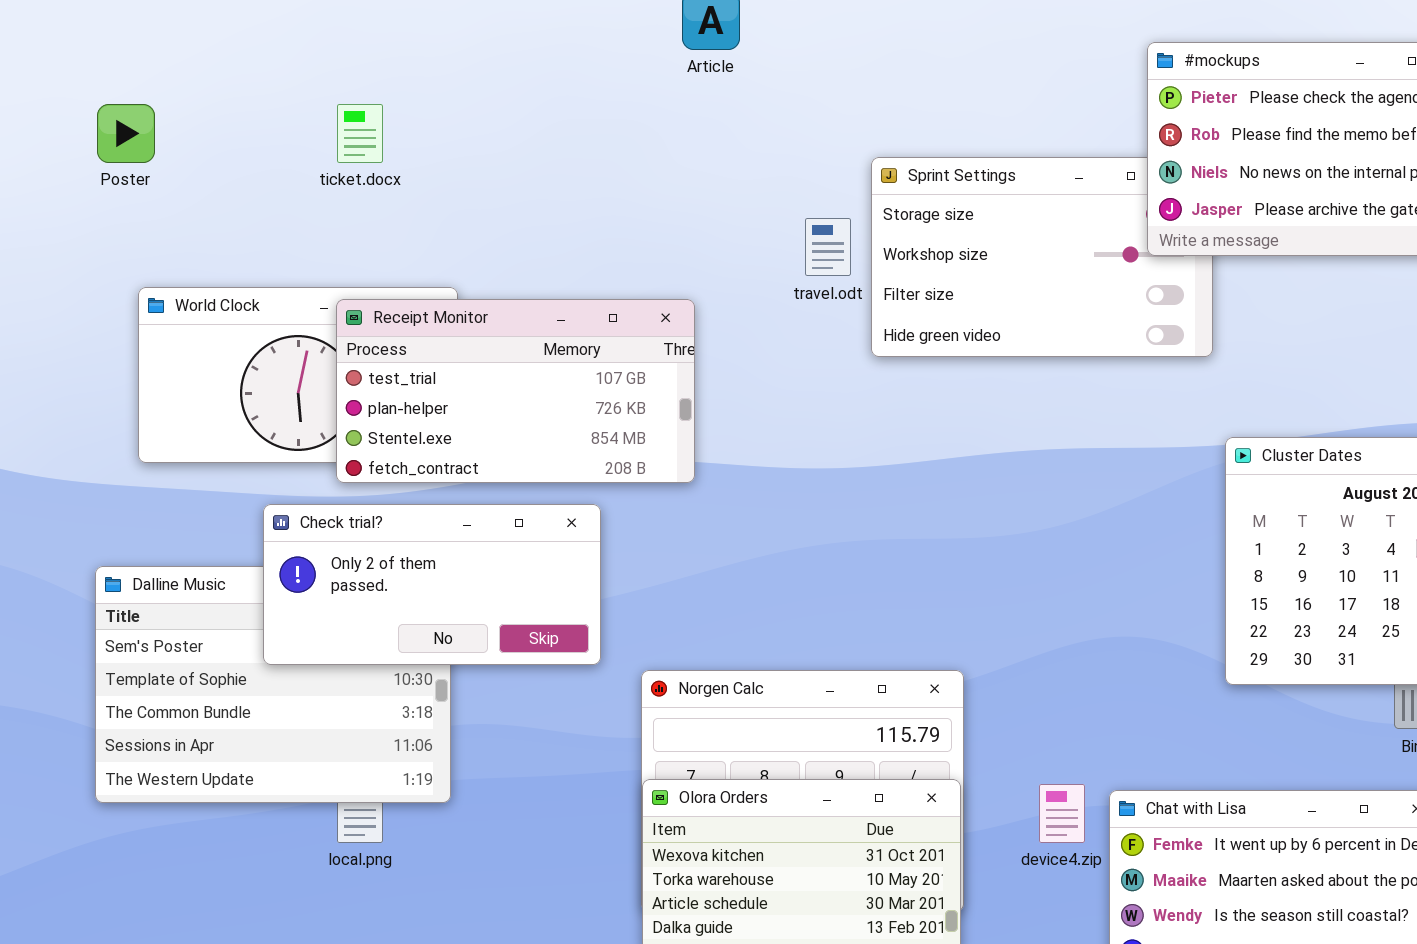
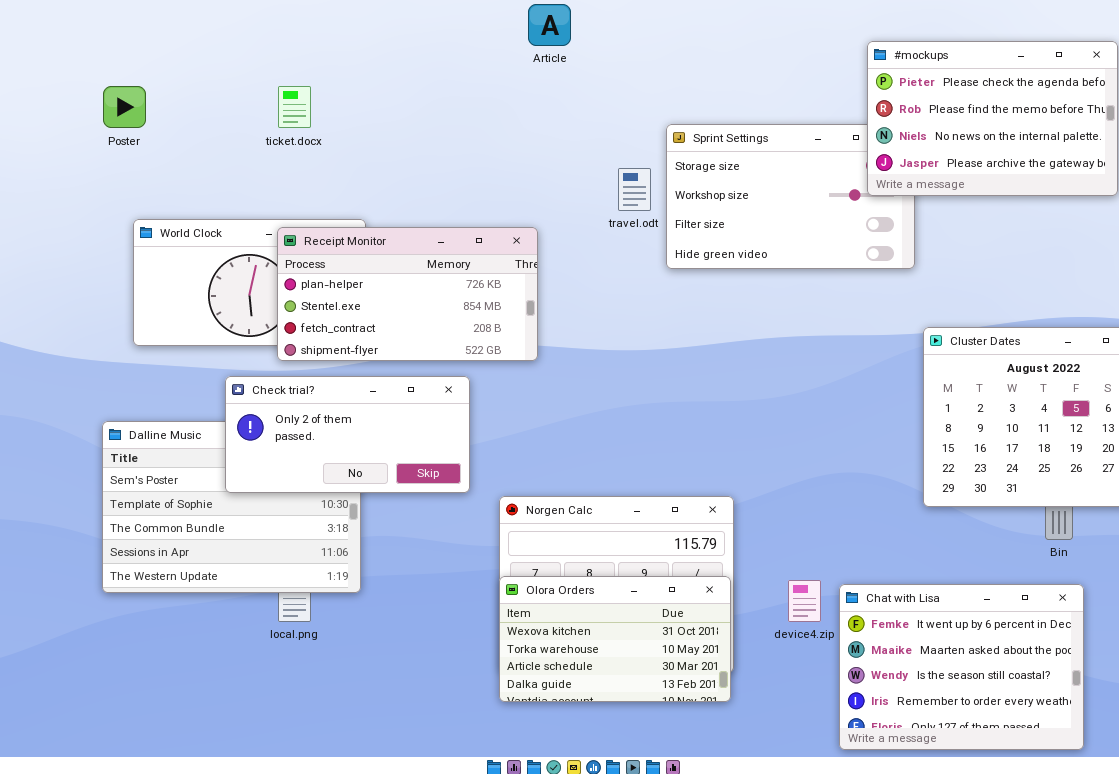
Receipt Monitor: [336,299,695,483] -> [277,227,538,361], scrolled down 1 row

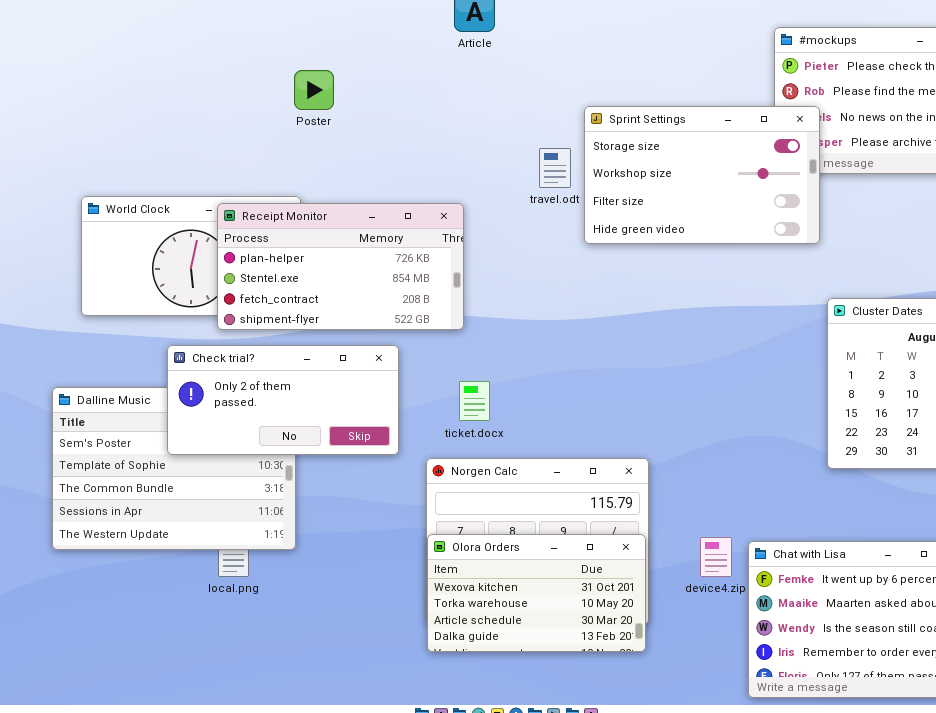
Poster: [103,86,146,128] -> [294,70,334,110], moved
ticket.docx: [278,86,311,128] -> [459,381,490,421], moved
Sprint Settings: [666,124,915,269] -> [584,106,820,244], raised

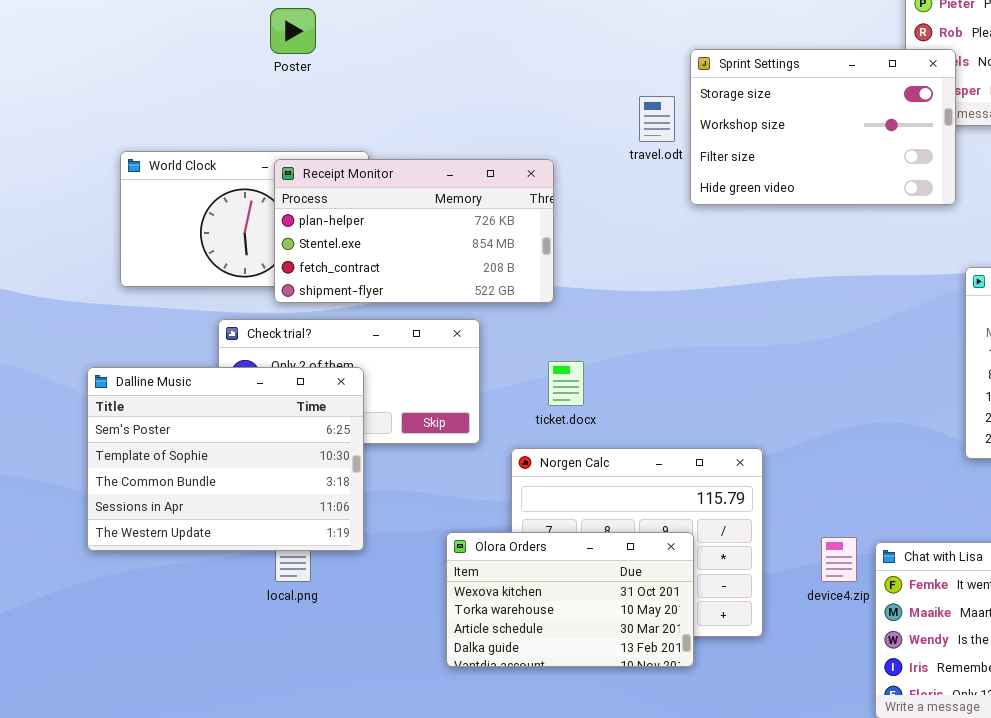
Poster: [294,70,334,110] -> [270,8,316,54], moved
Dalline Music: [52,387,296,550] -> [87,367,364,551], raised
Olora Orders: [427,534,646,652] -> [446,532,694,667], moved

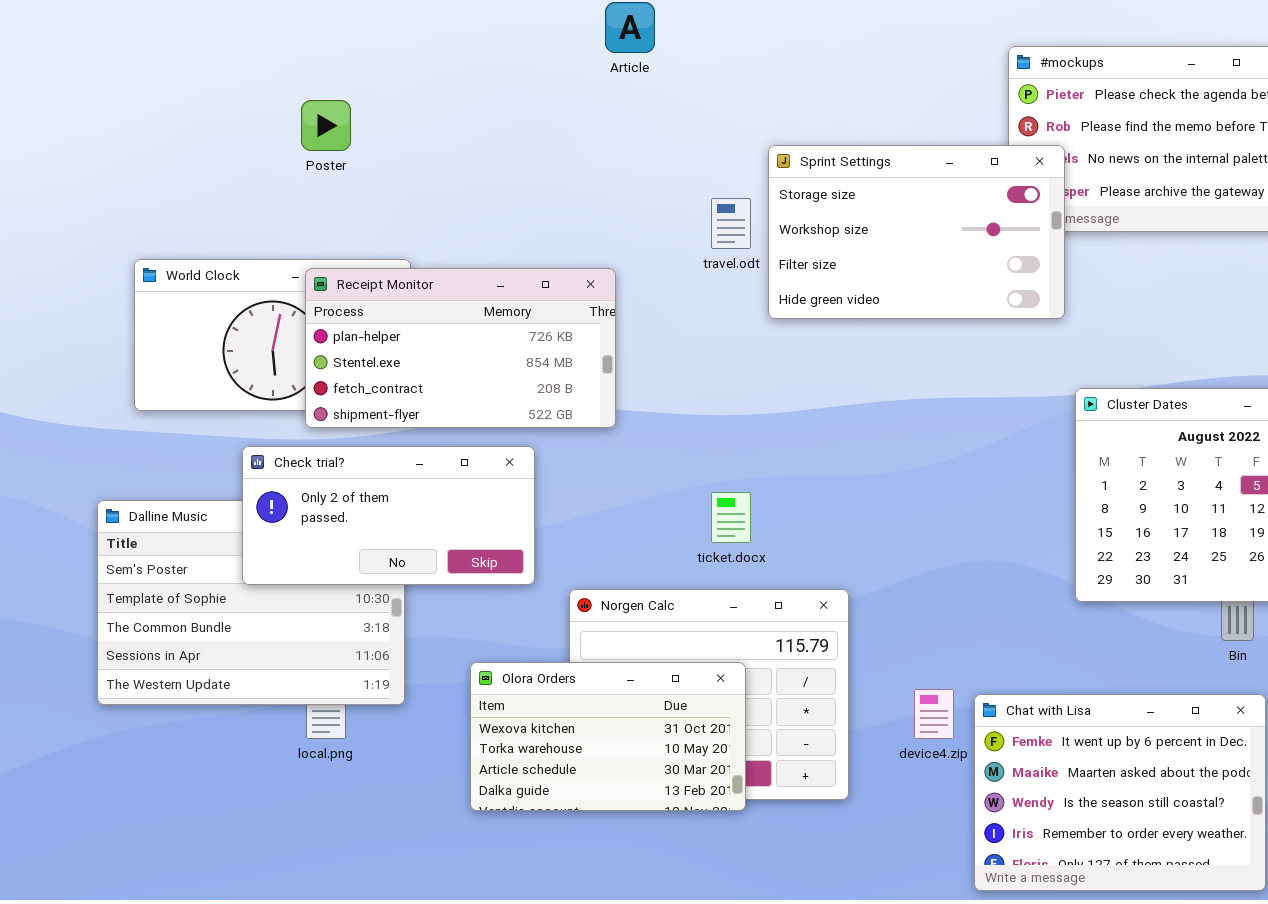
Check trial?: [218,319,480,444] -> [242,446,535,585], raised
ticket.docx: [548,361,584,406] -> [711,492,751,543], moved
Olora Orders: [446,532,694,667] -> [470,662,746,811], moved

